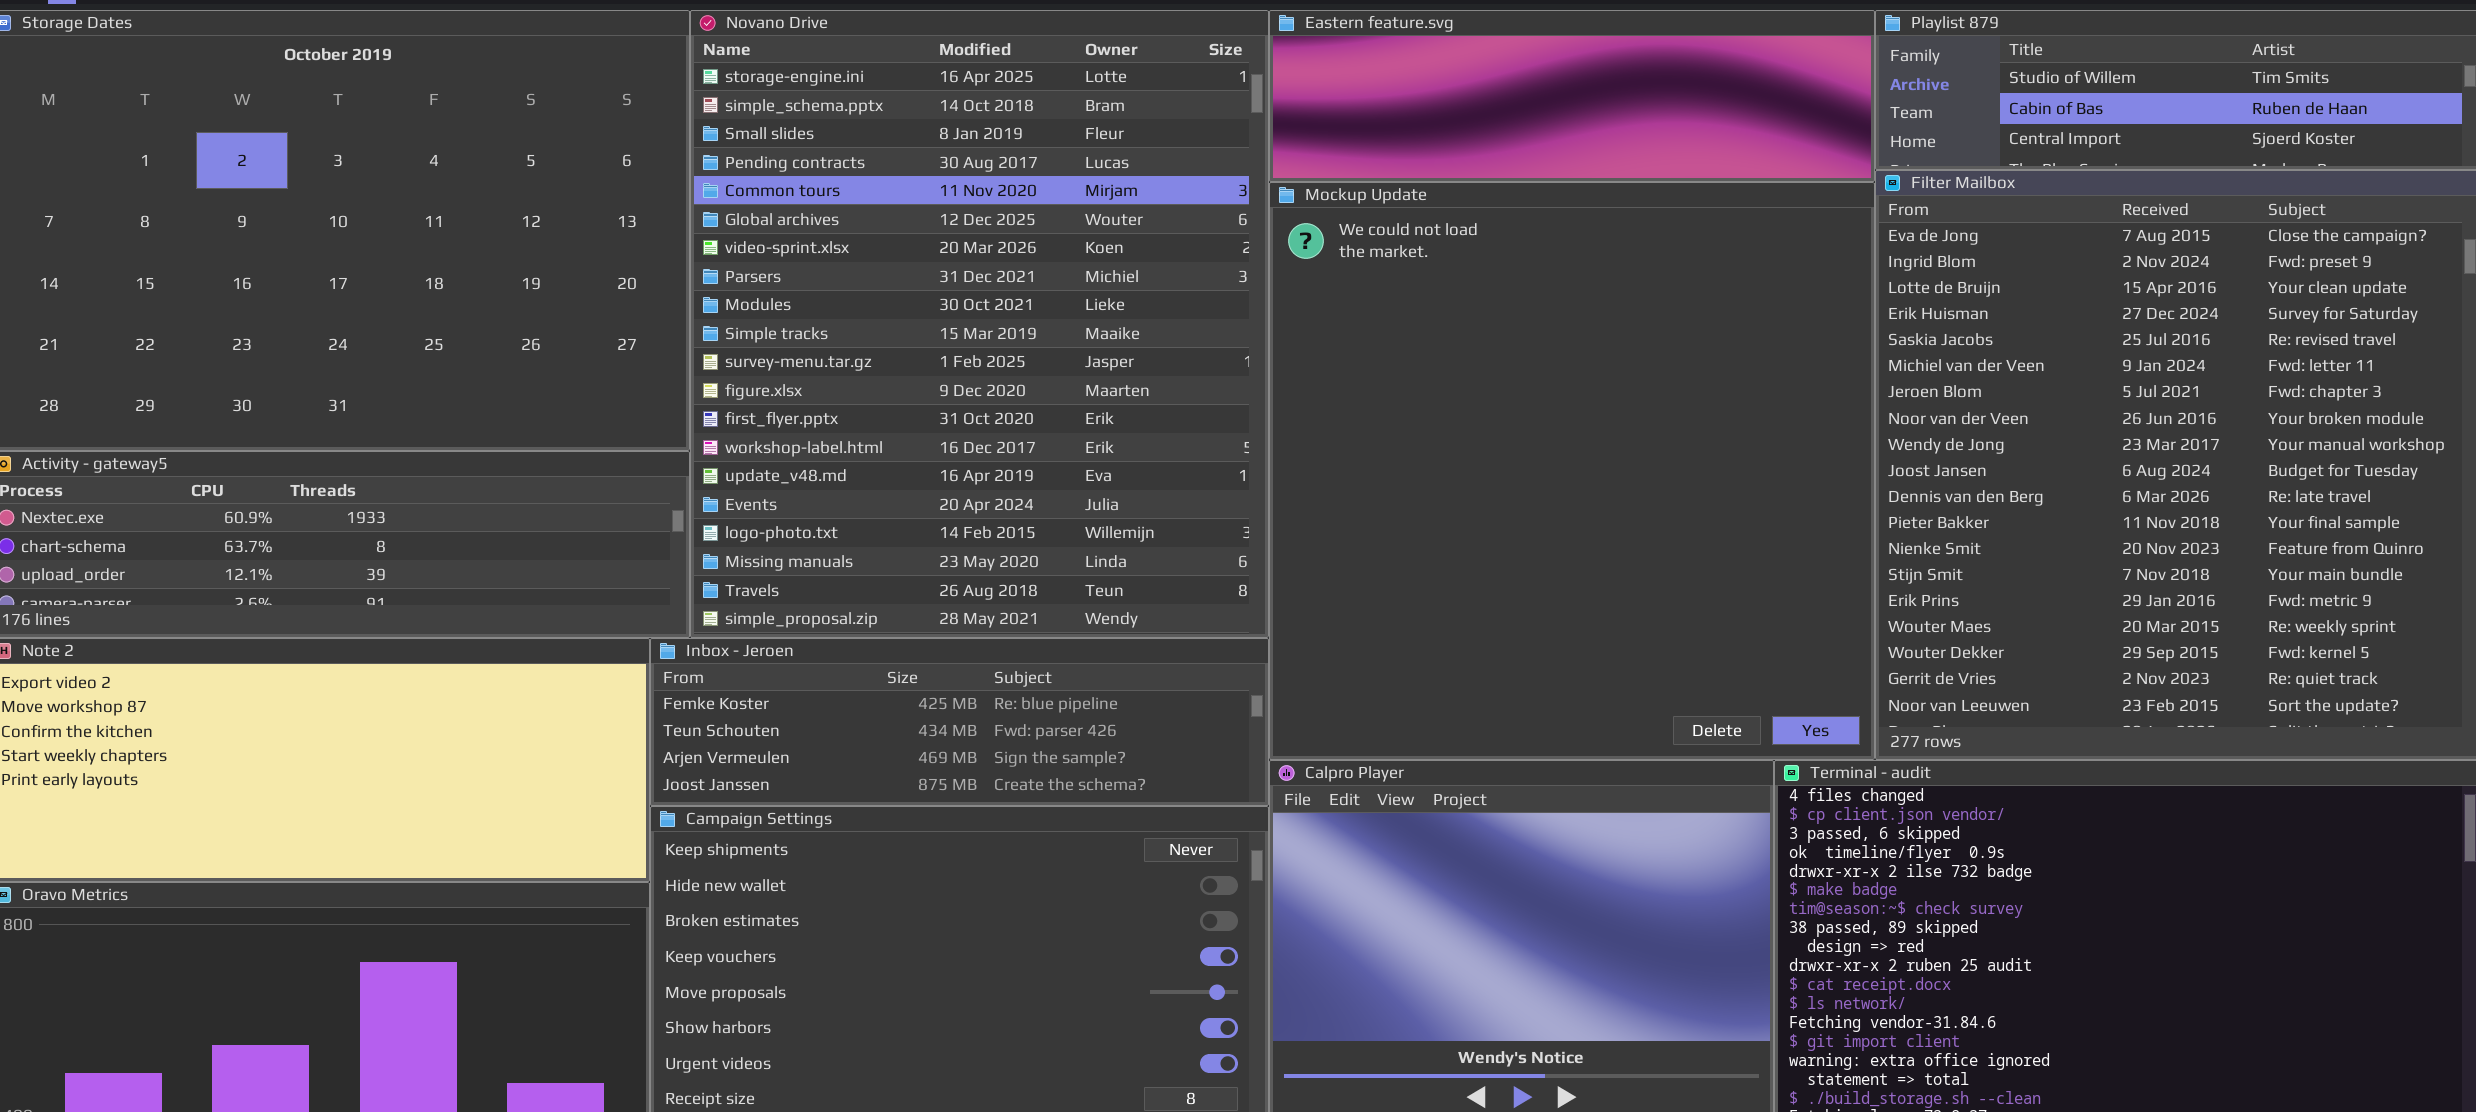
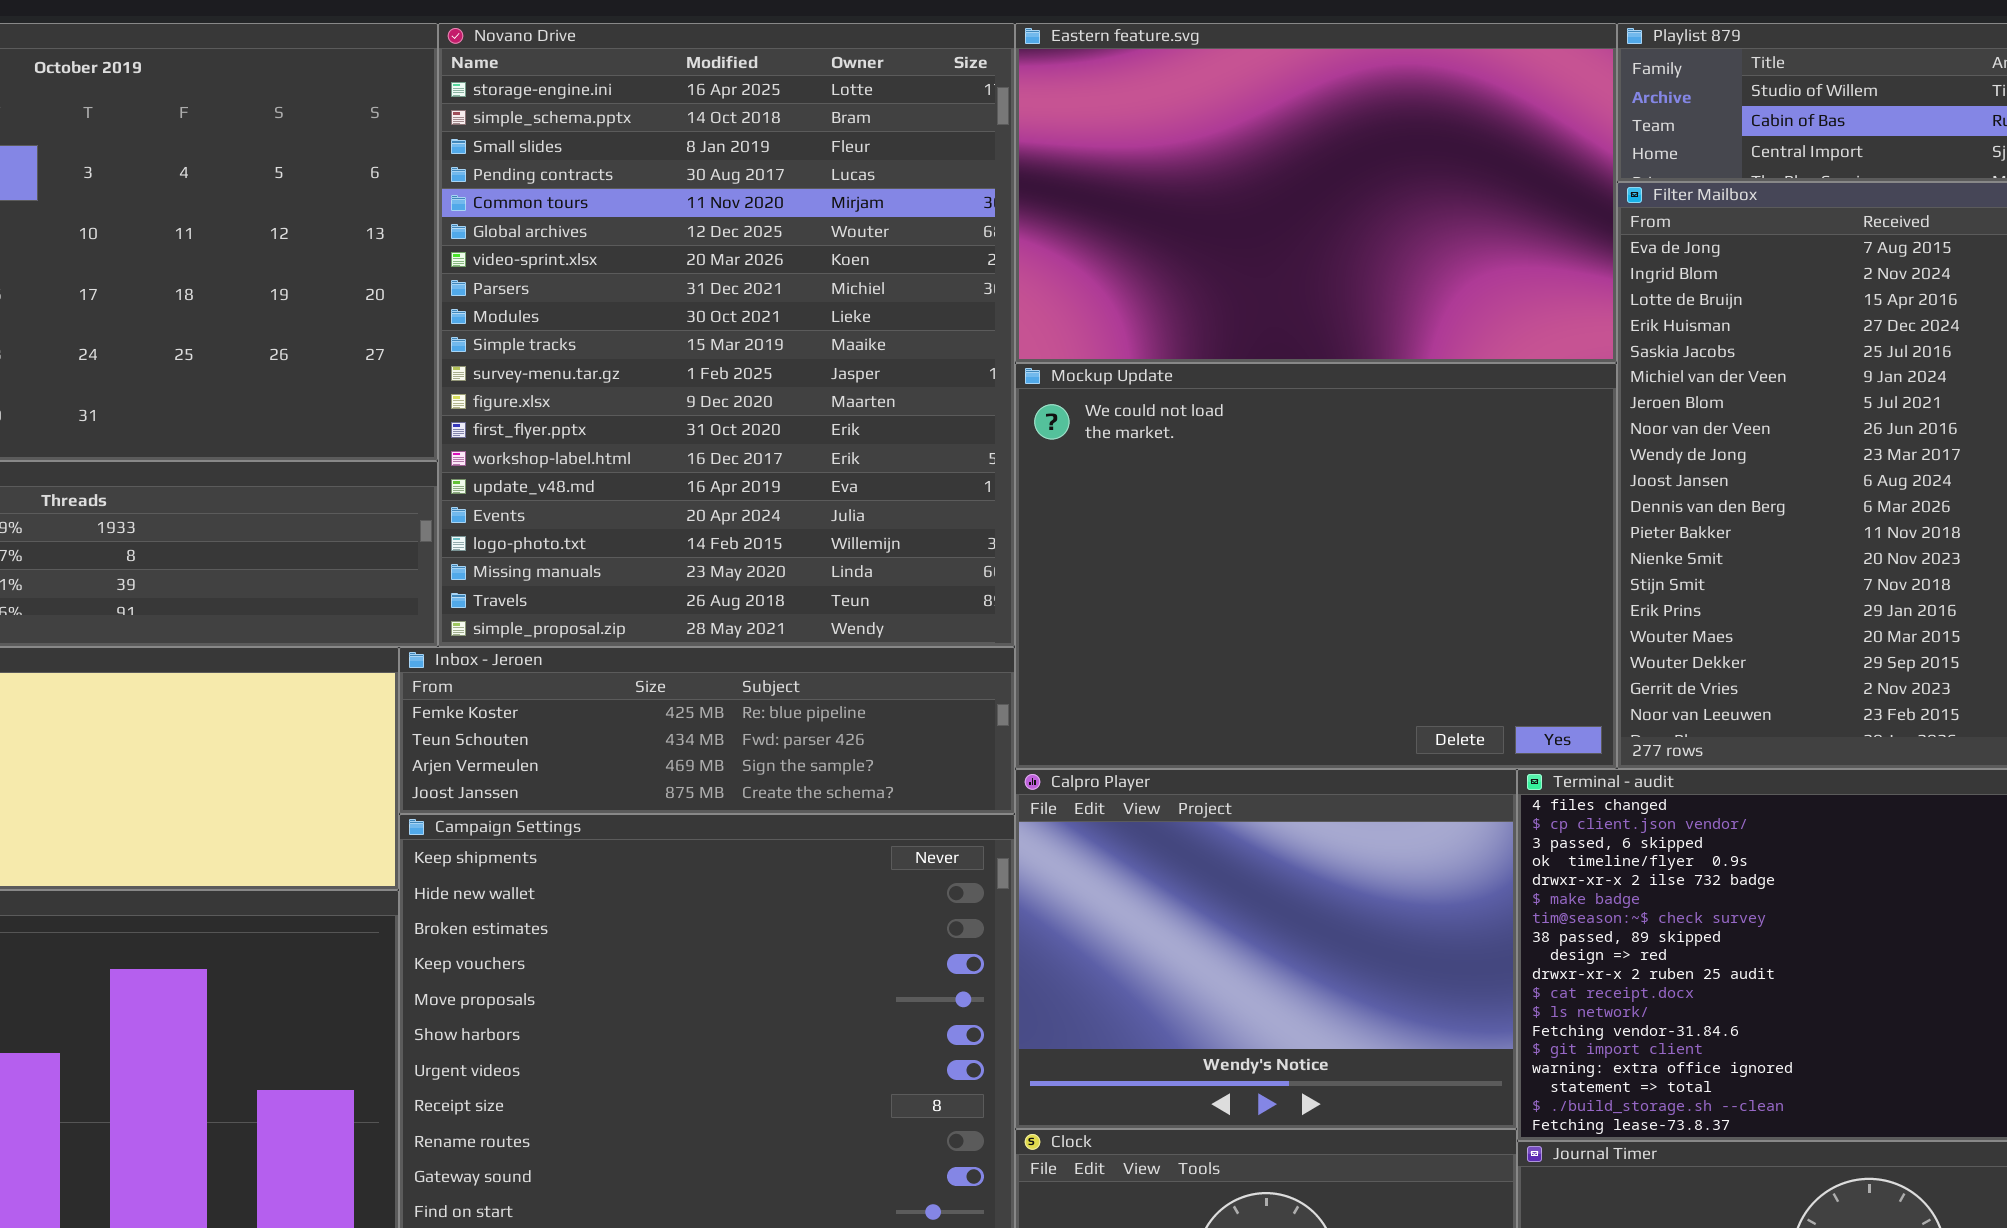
Eastern feature.svg: [1269,10,1875,182] -> [1015,23,1617,363], resized
Mockup Update: [1269,182,1875,760] -> [1015,363,1617,769], resized

